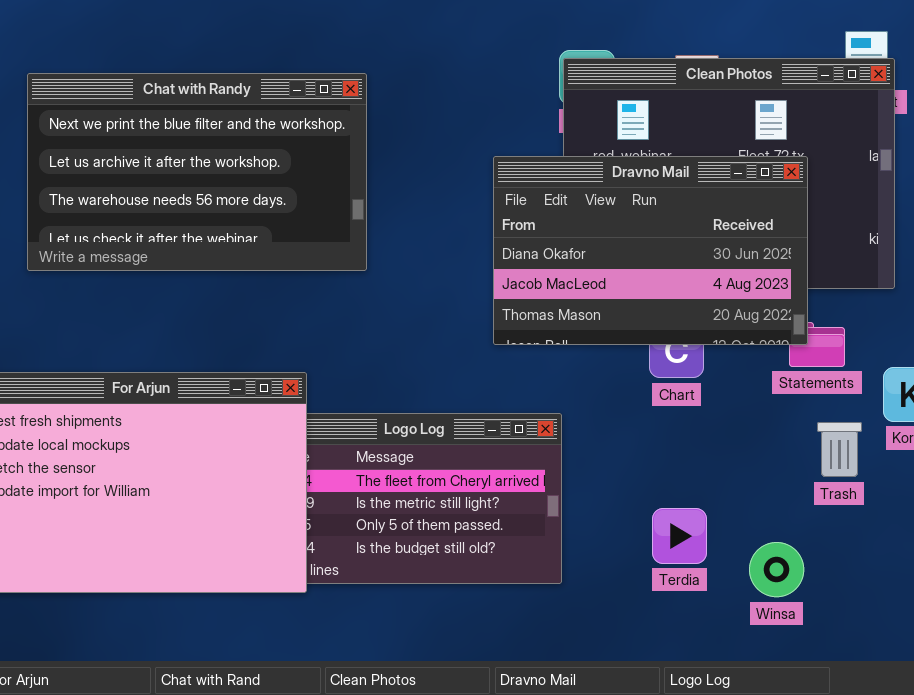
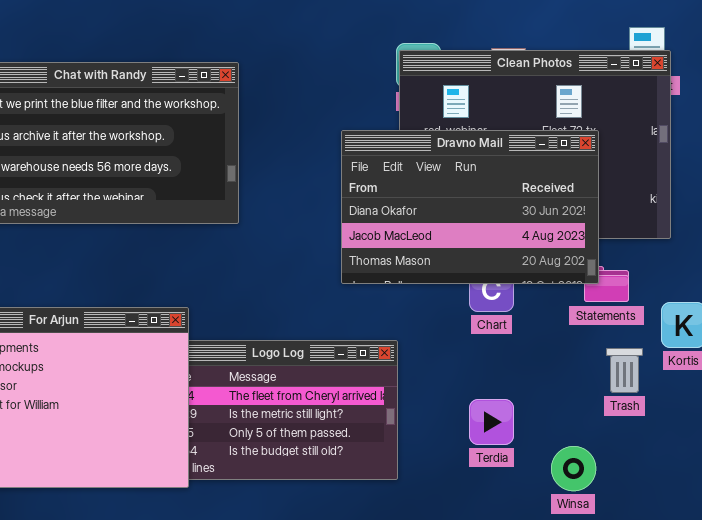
Terdia: [652,508,707,564] -> [469,399,514,445], moved

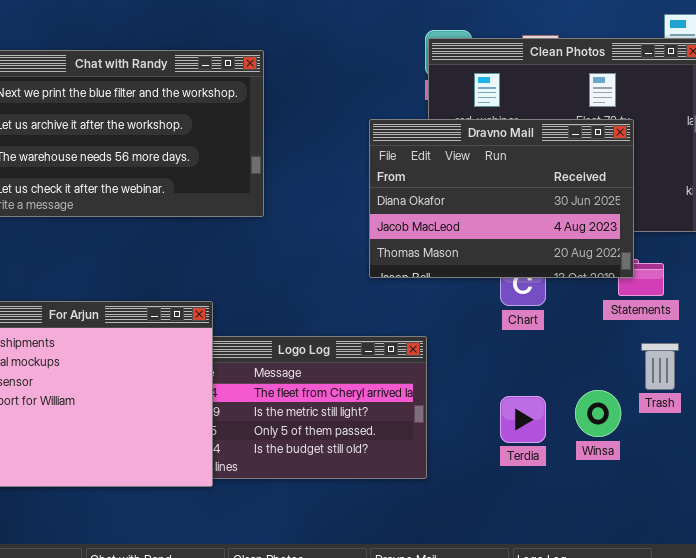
Winsa: [551,446,596,491] -> [575,390,621,437], moved

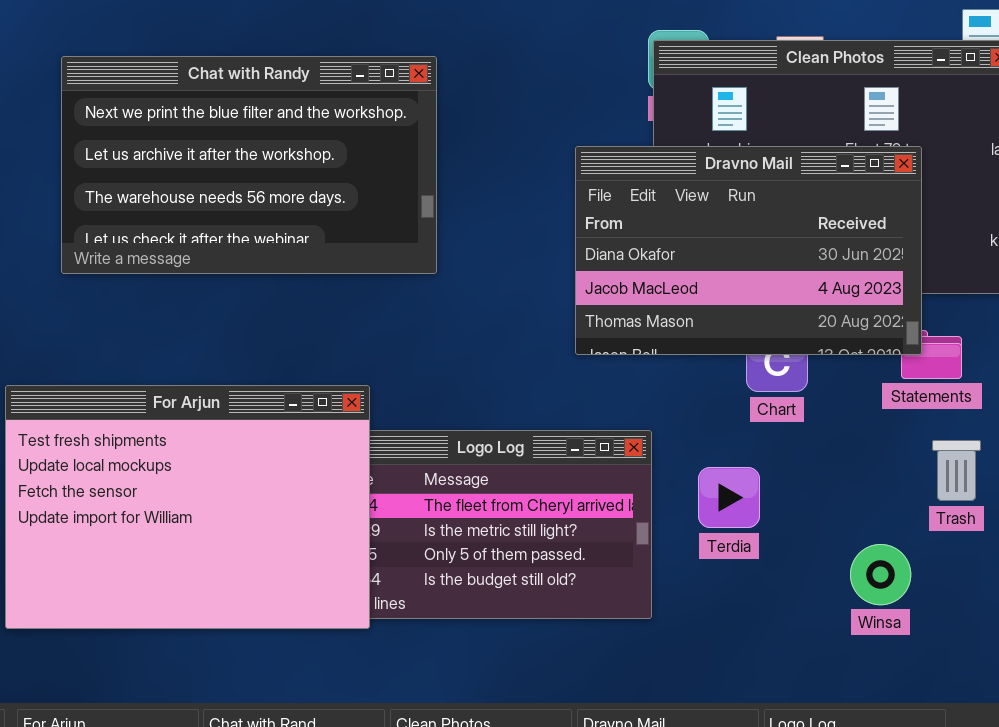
Winsa: [575,390,621,437] -> [850,544,911,605], moved
Terdia: [500,396,546,443] -> [698,467,760,528], moved

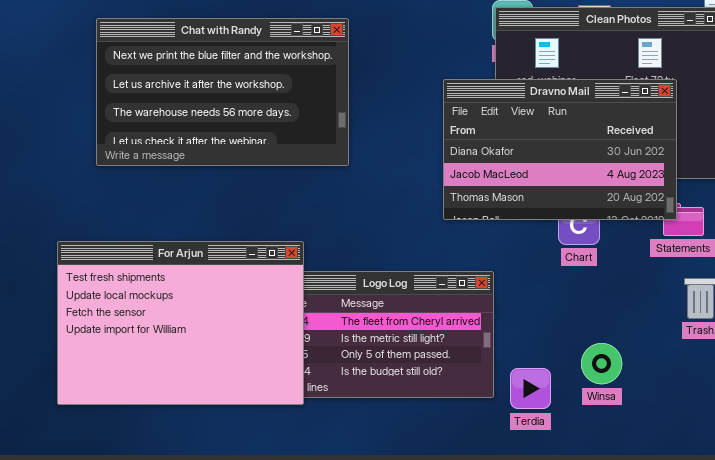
Terdia: [698,467,760,528] -> [510,368,551,409], moved
Winsa: [850,544,911,605] -> [581,343,622,384], moved

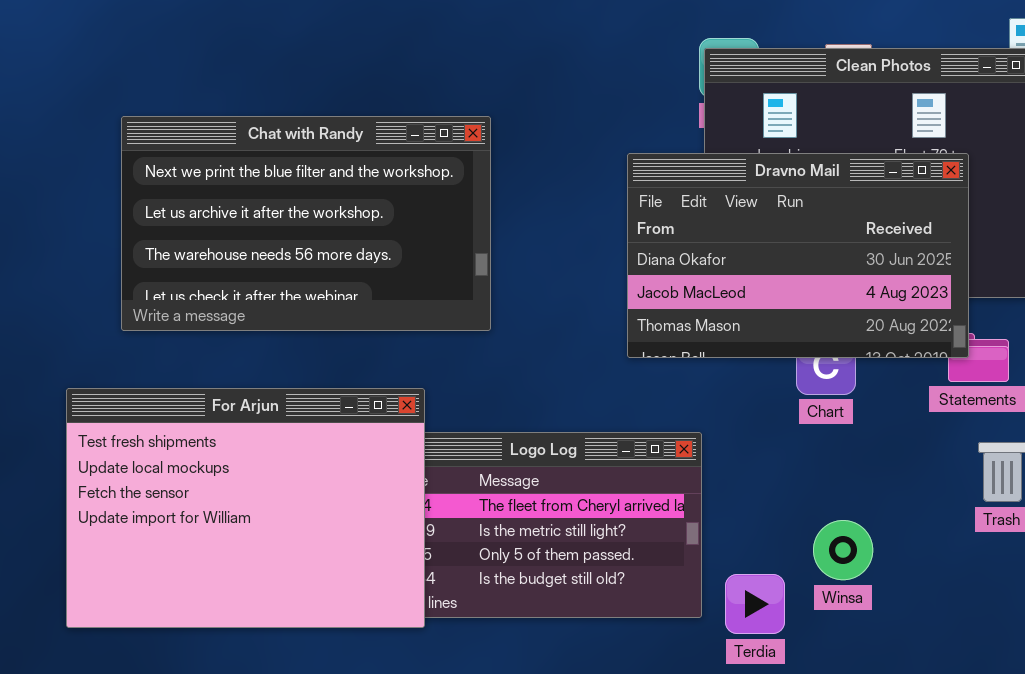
Chat with Randy: [96,18,349,166] -> [121,116,491,331], moved
Winsa: [581,343,622,384] -> [813,520,873,580], moved

